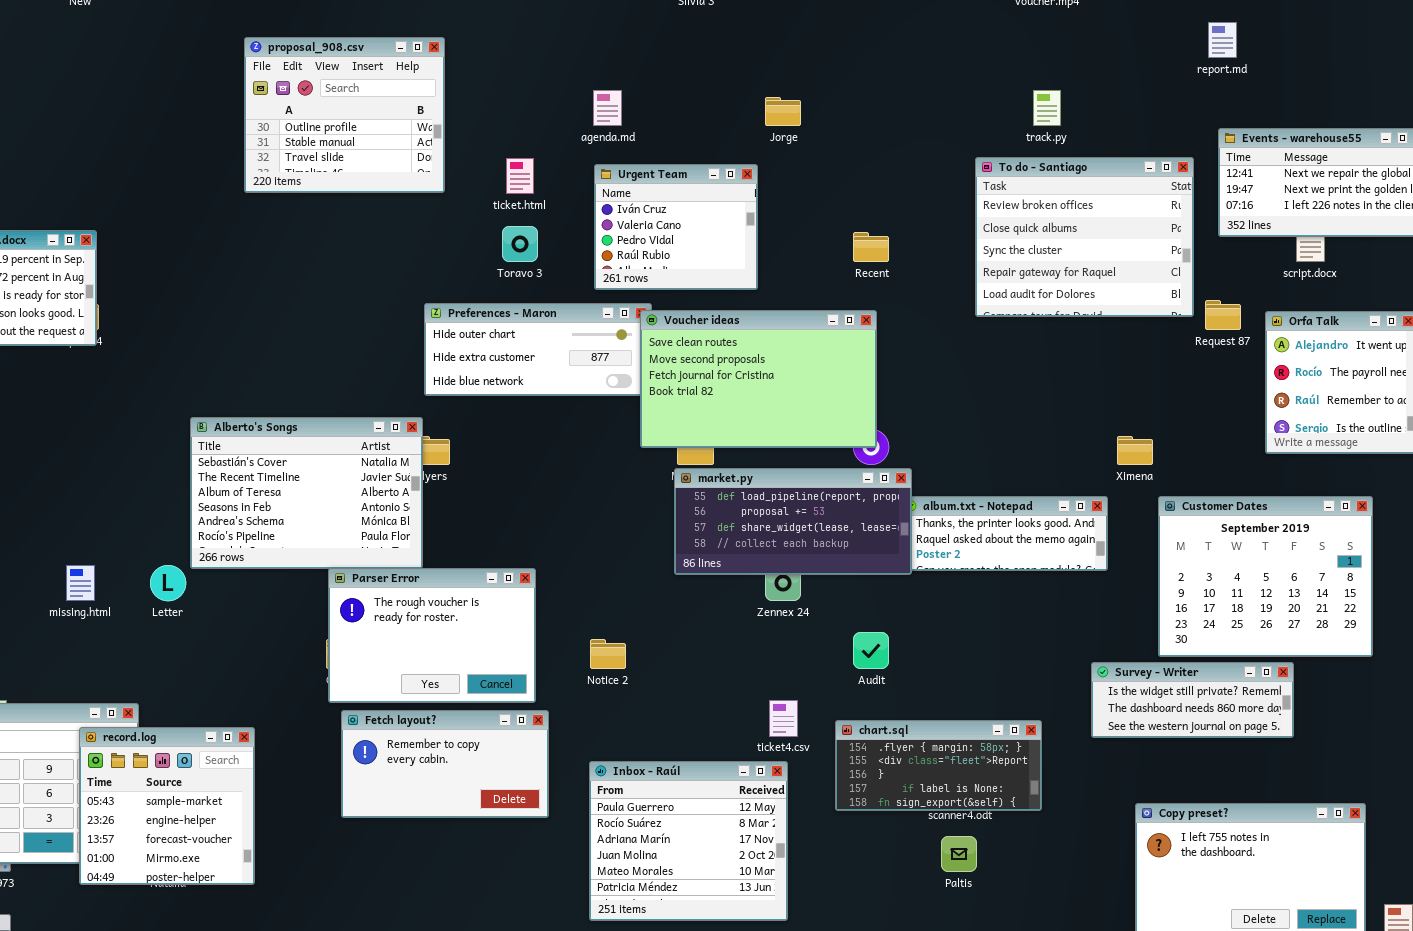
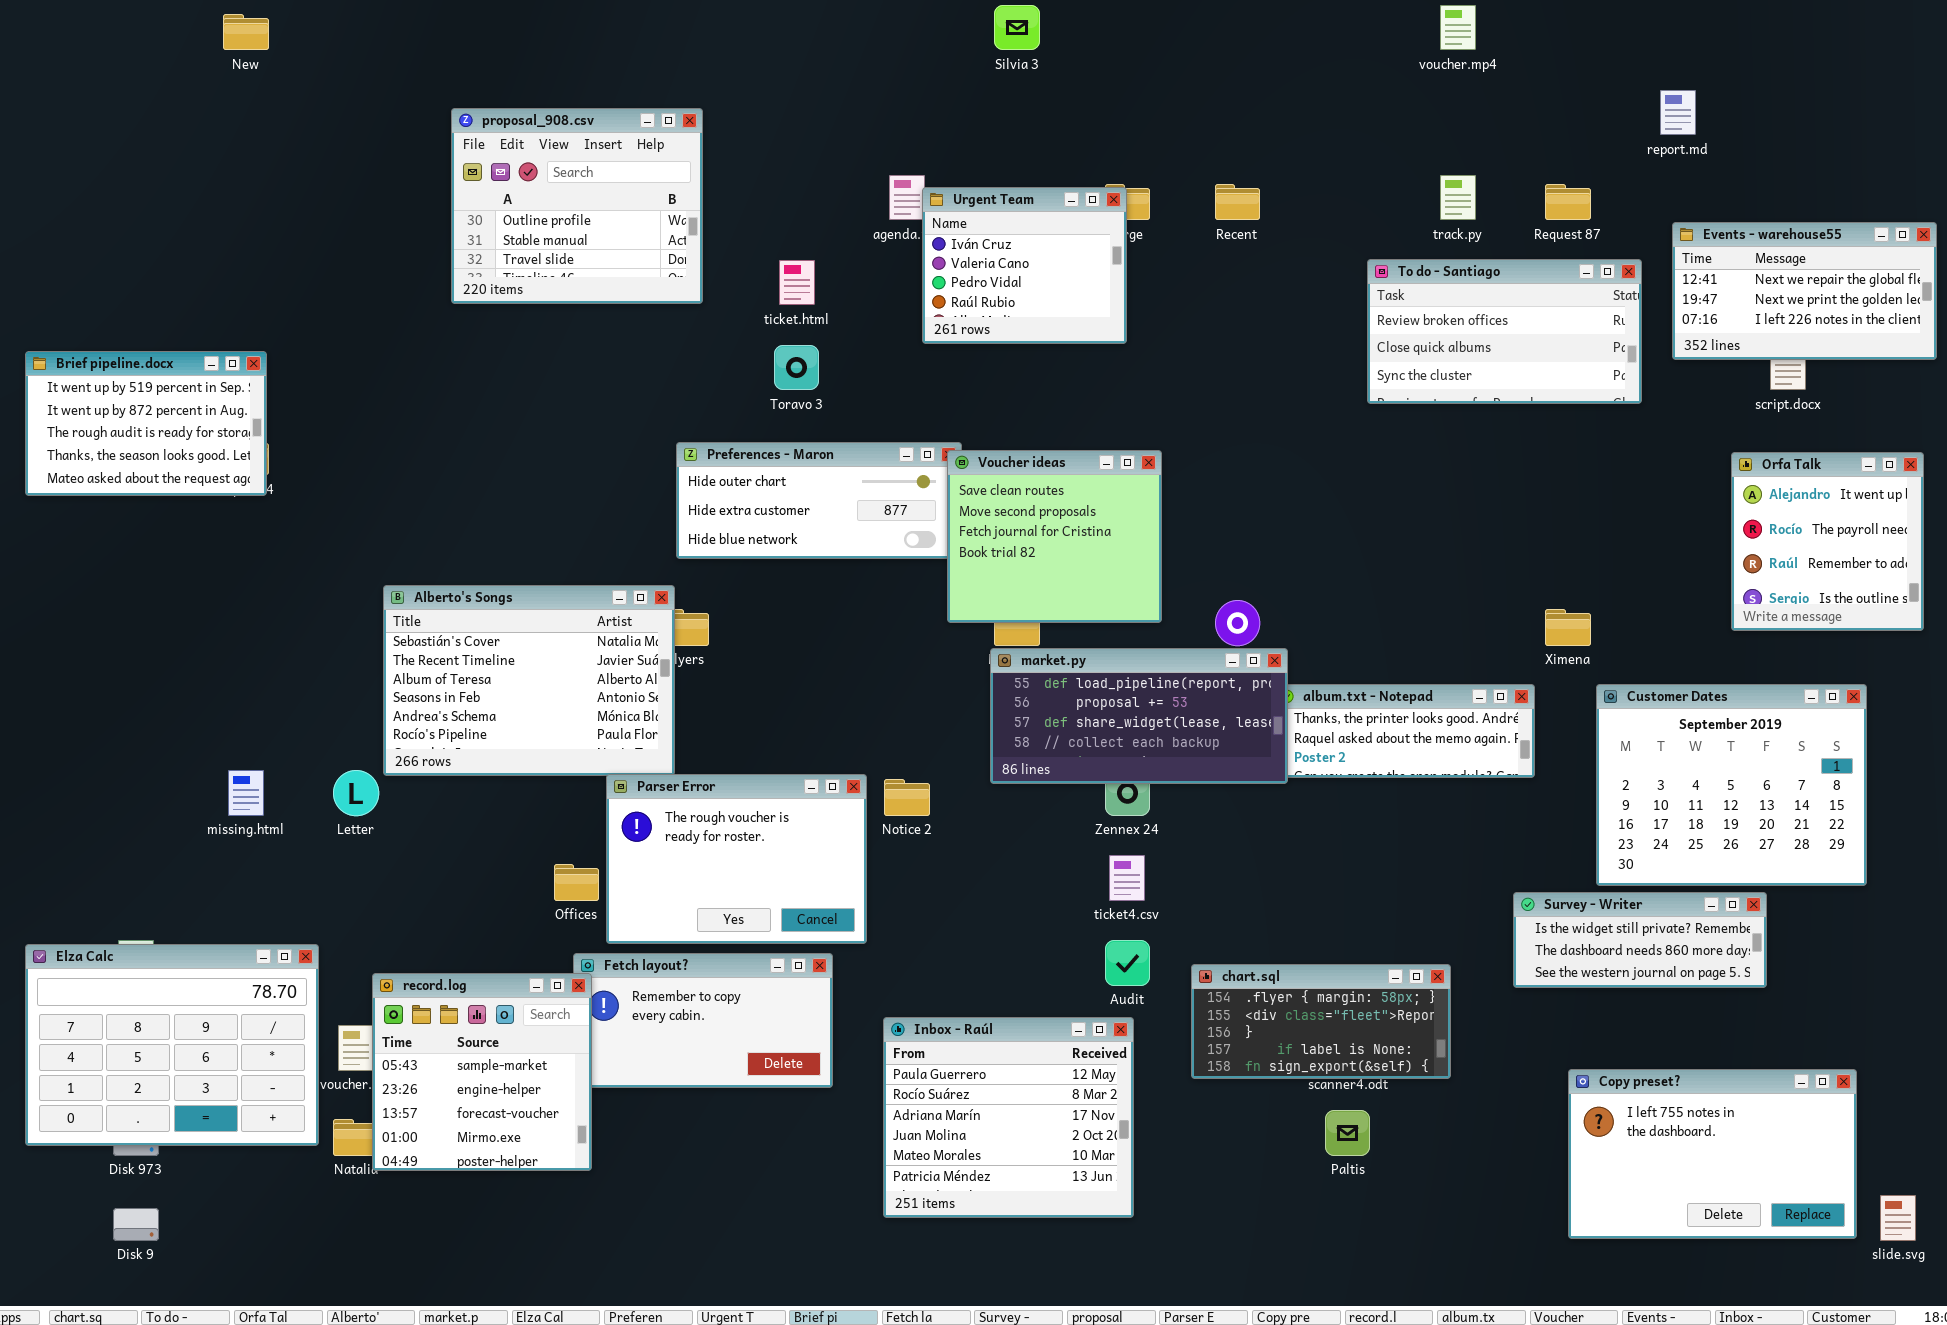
To do - Santiago: [975,157,1194,317] -> [1367,259,1642,404], resized
Urgent Team: [594,164,758,290] -> [922,187,1127,344], moved
Recent: [853,232,889,262] -> [1215,184,1260,220], moved
Request 87: [1205,300,1241,330] -> [1545,184,1591,220], moved
Voucher ideas: [640,310,877,448] -> [947,450,1162,623], resized
Parser Error: [328,568,536,703] -> [606,774,867,944], moved
Audit: [853,632,889,669] -> [1105,940,1150,986], moved
Notice 2: [590,639,626,669] -> [884,779,930,816], moved
ticket4.csv: [769,700,798,737] -> [1109,855,1145,901], moved
record.log: [79,727,255,885] -> [372,973,592,1171], moved

